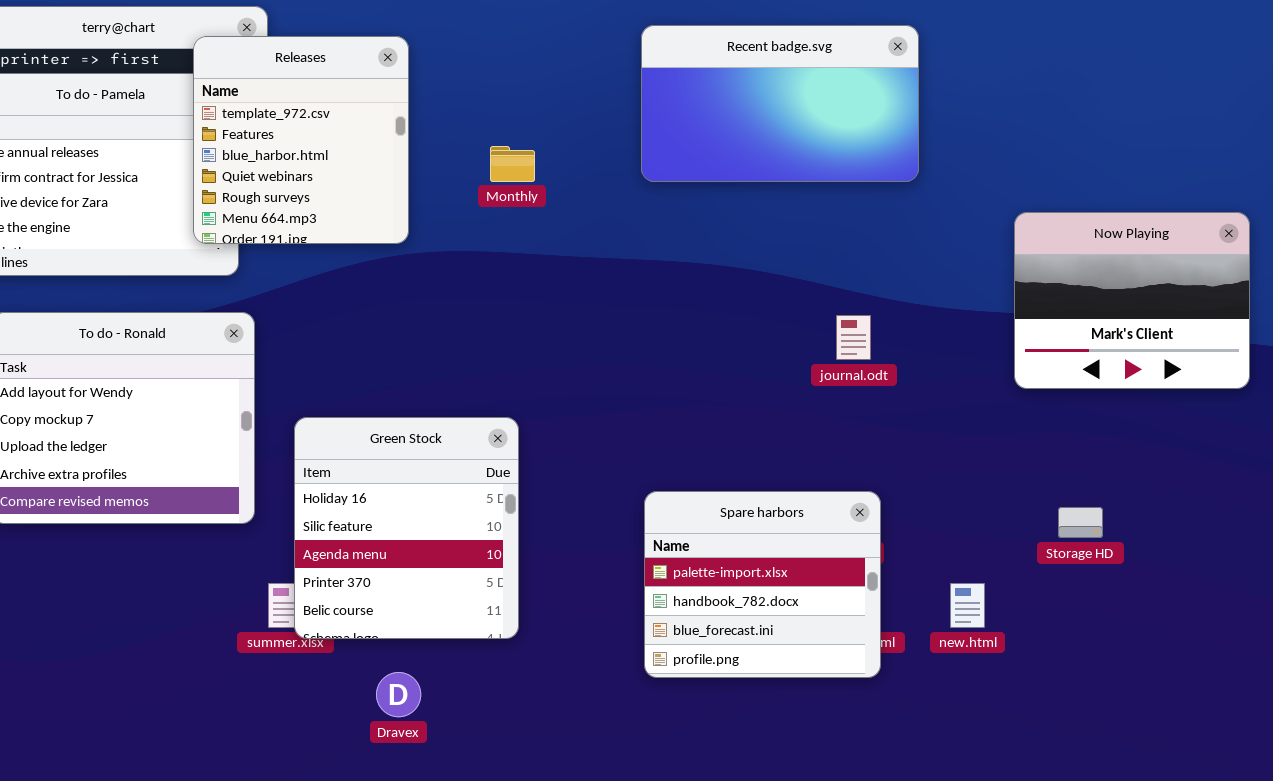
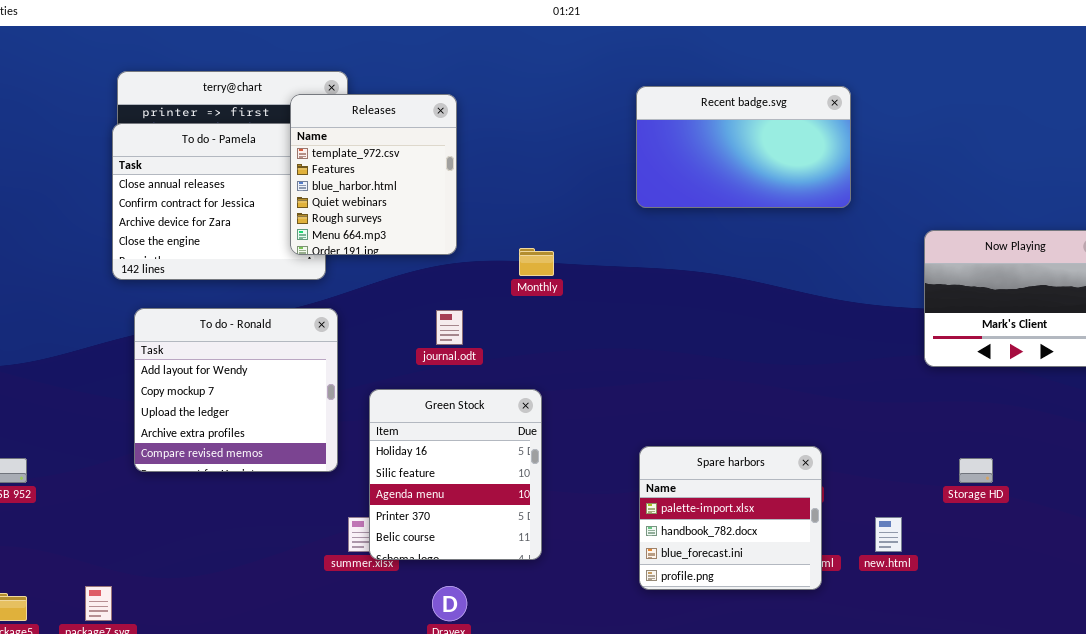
Monthly: [490,146,535,182] -> [519,248,554,276], moved
journal.odt: [836,315,871,360] -> [436,310,463,345], moved

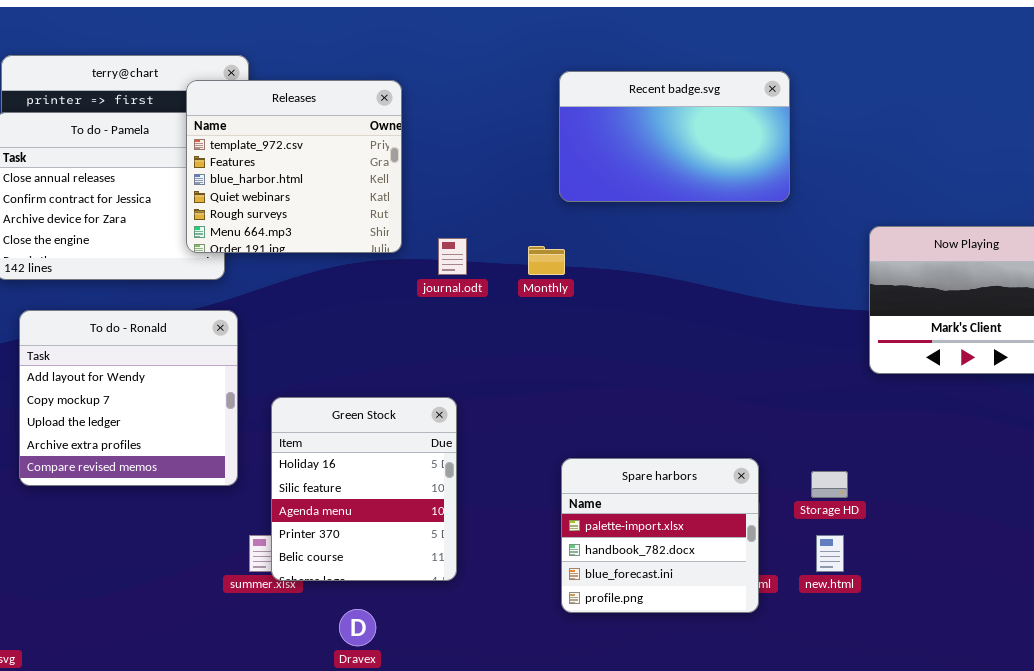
Releases: [290,94,457,255] -> [186,80,402,253], resized
Monthly: [519,248,554,276] -> [528,246,565,275], moved
journal.odt: [436,310,463,345] -> [438,238,467,275], moved
Storage HD: [959,458,993,483] -> [811,471,848,498], moved

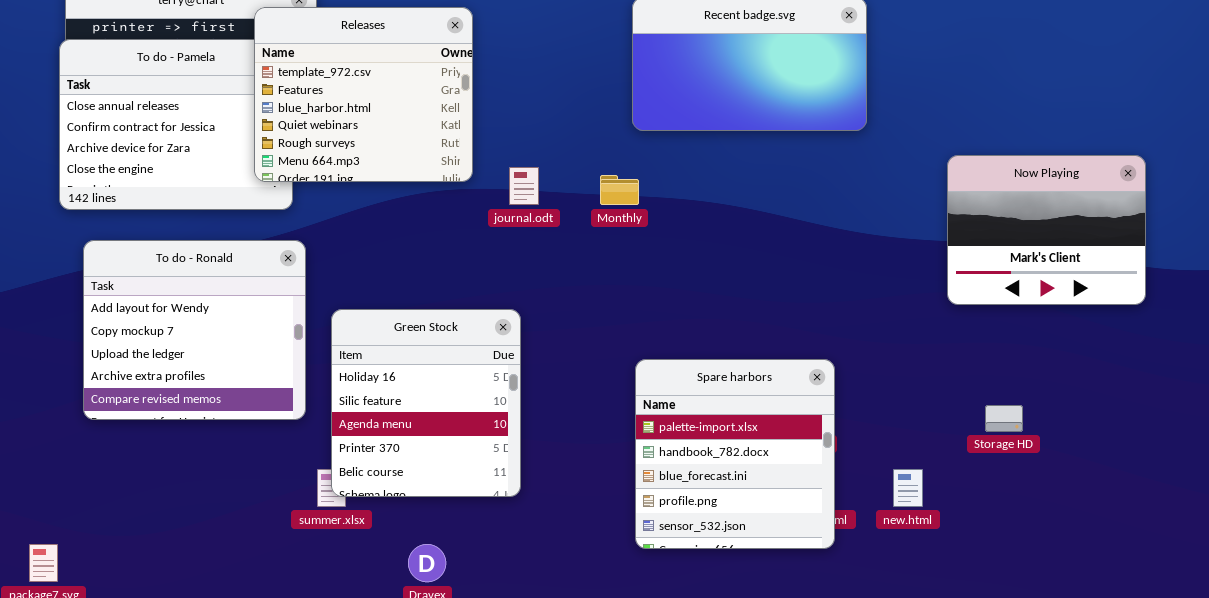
Green Stock: [271,397,457,581] -> [331,309,521,497], moved
Spare harbors: [561,458,759,613] -> [635,359,835,549], resized
Storage HD: [811,471,848,498] -> [985,405,1023,432], moved

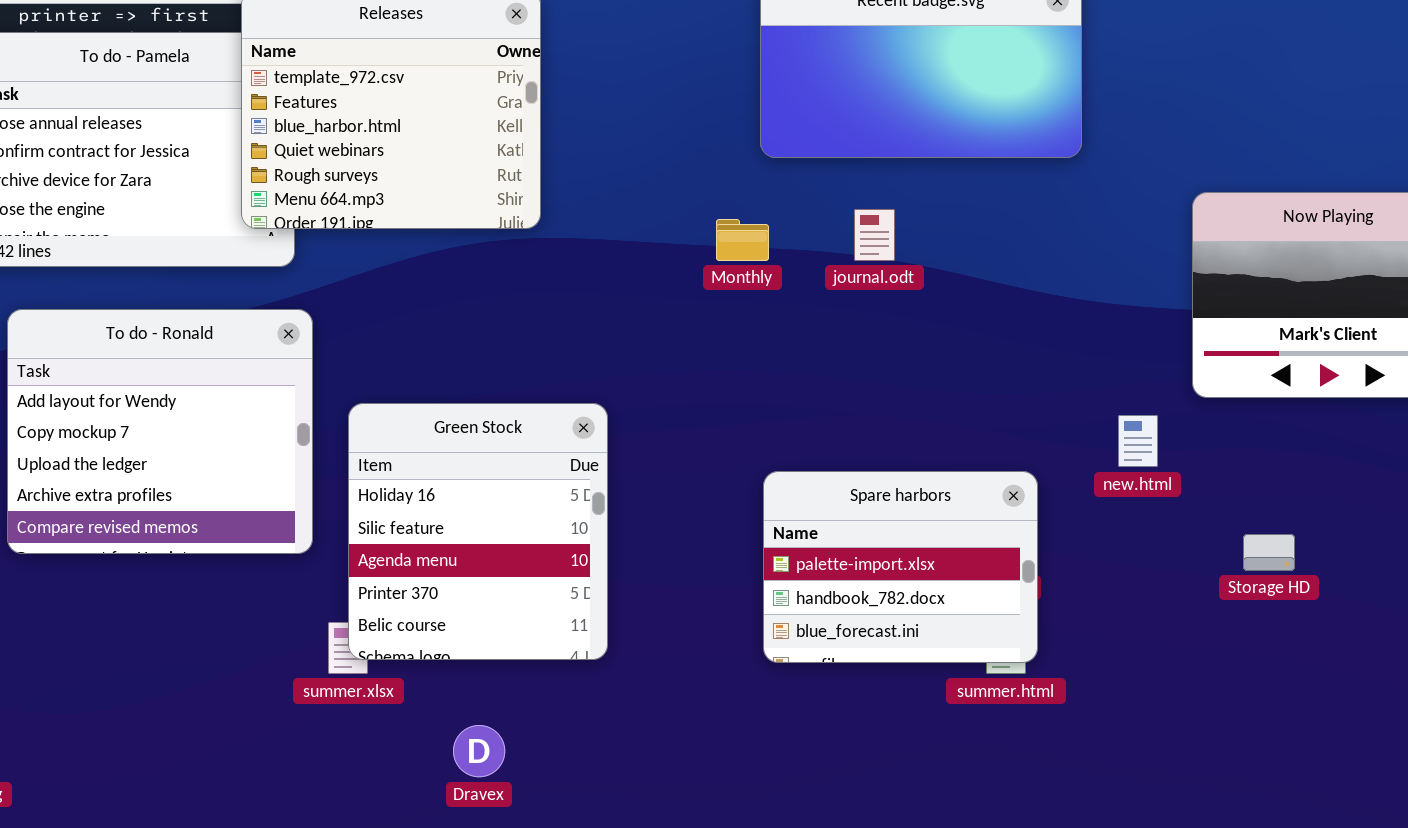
journal.odt: [509,167,539,205] -> [854,209,895,261], moved
Spare harbors: [635,359,835,549] -> [763,471,1038,663], resized
new.html: [893,469,923,507] -> [1118,415,1158,467], moved

